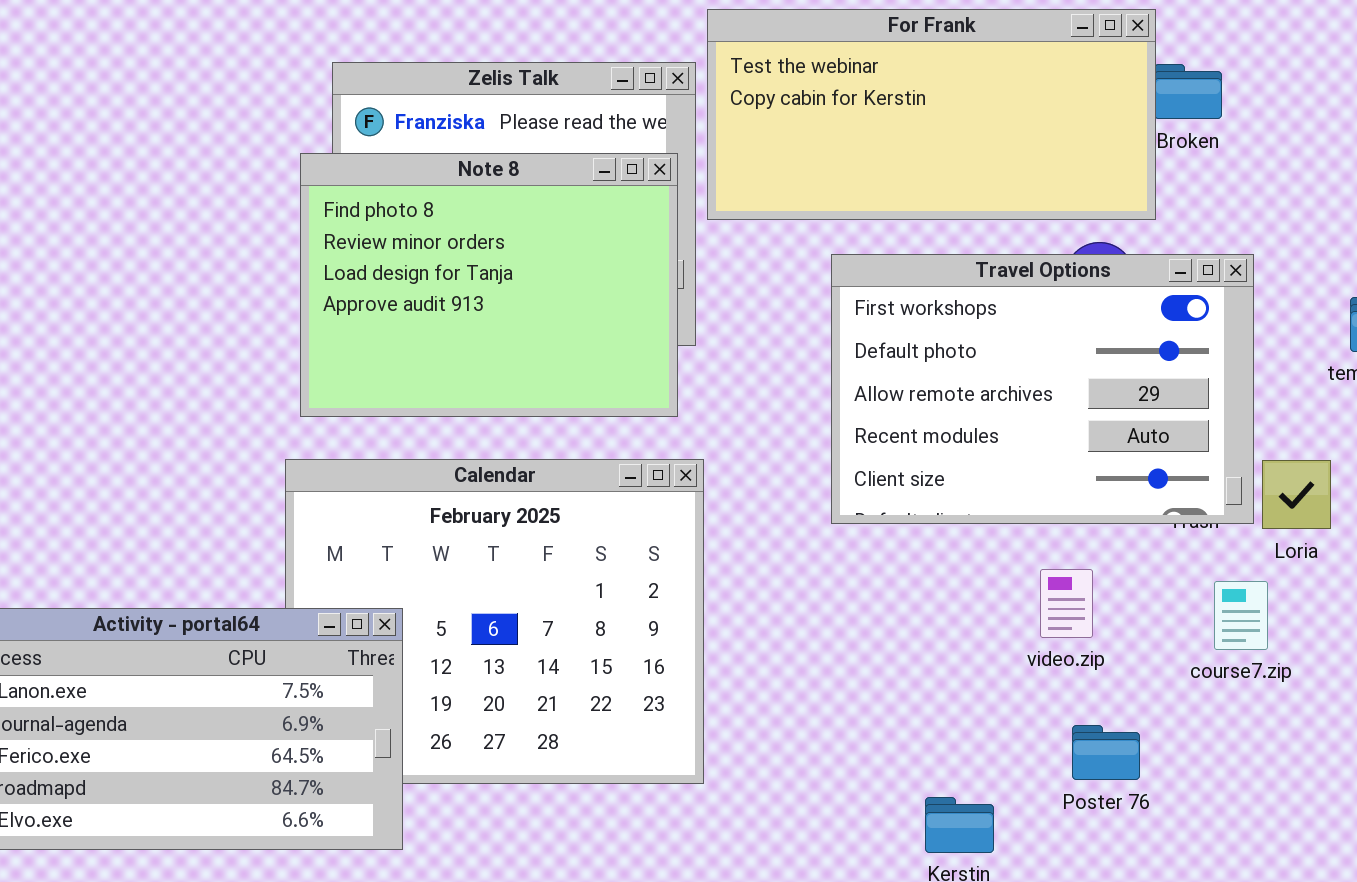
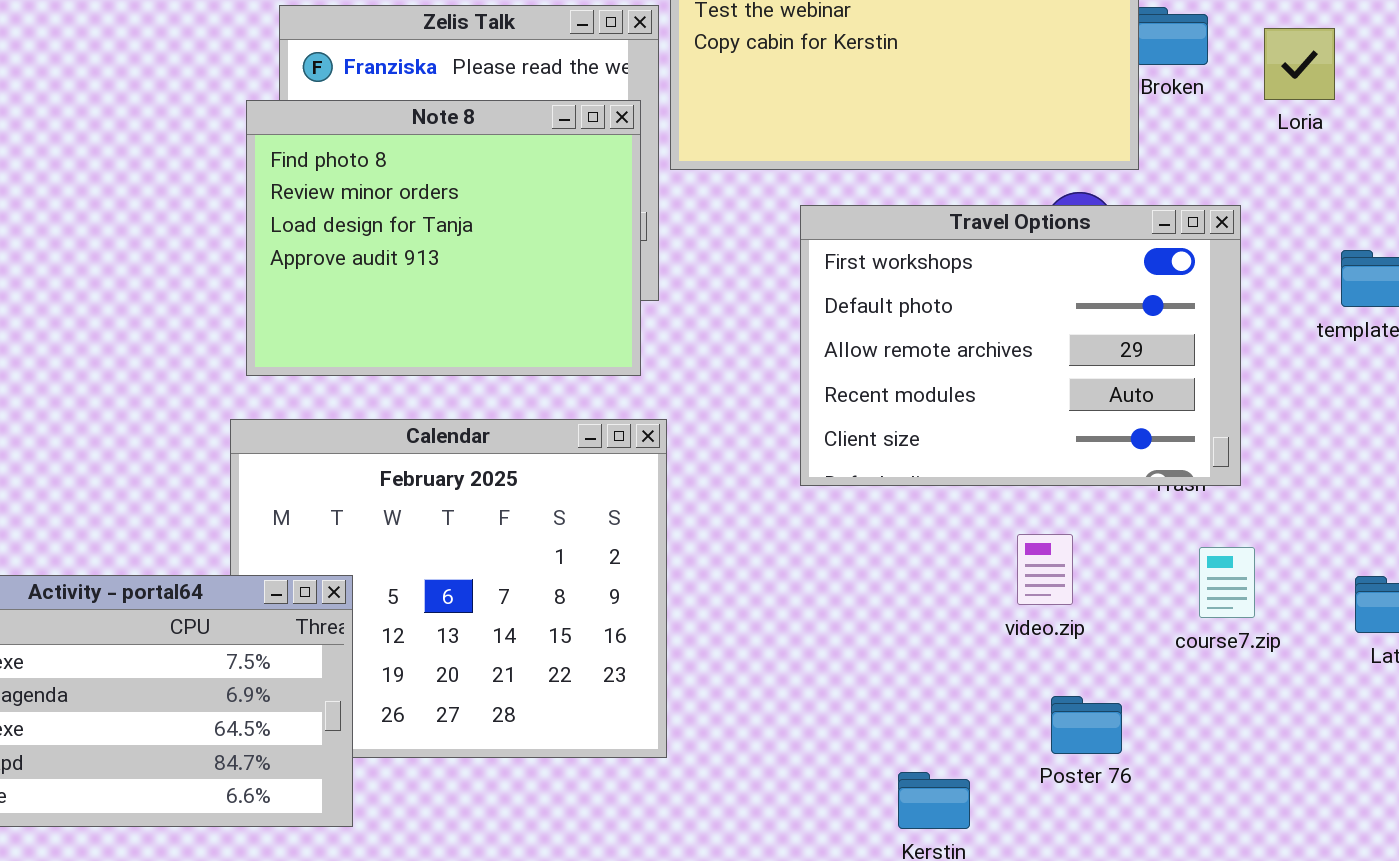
Loria: [1262,460,1331,529] -> [1264,28,1335,100], moved

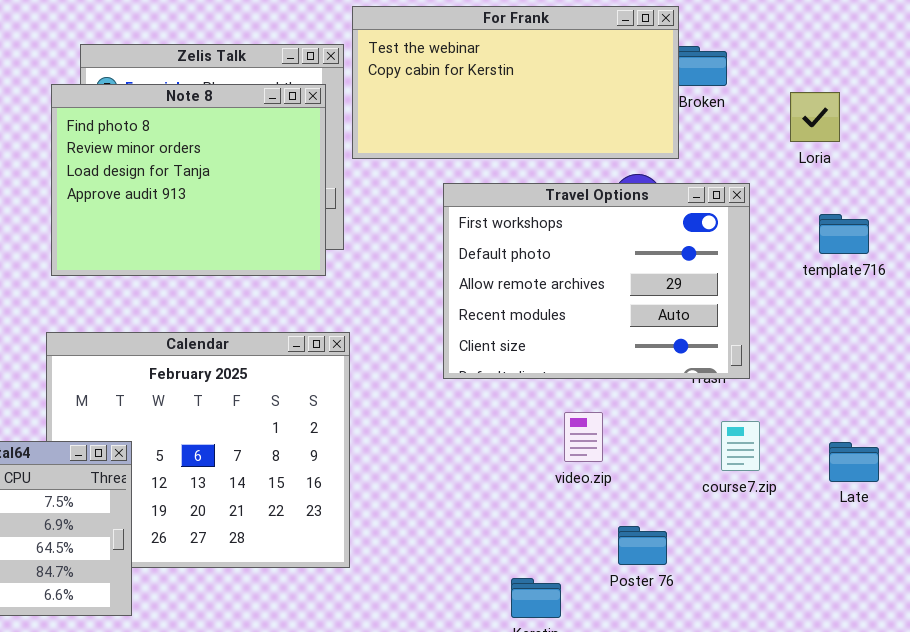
Loria: [1264,28,1335,100] -> [790,92,840,142], moved
Note 8: [246,100,641,376] -> [51,84,326,276], moved
video.zip: [1017,534,1073,605] -> [564,412,603,462], moved

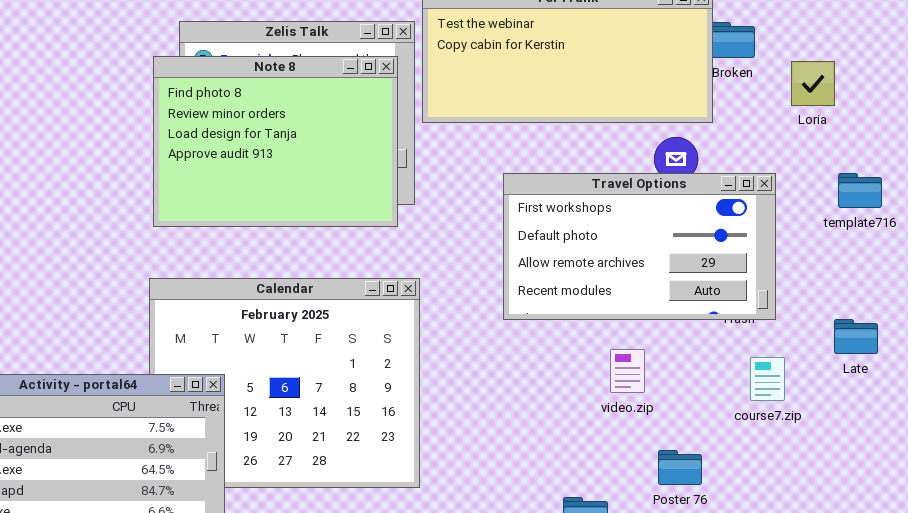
Loria: [790,92,840,142] -> [791,61,835,106], moved
Travel Options: [443,183,750,379] -> [503,173,776,320], resized
Late: [829,442,879,482] -> [834,319,878,354], moved

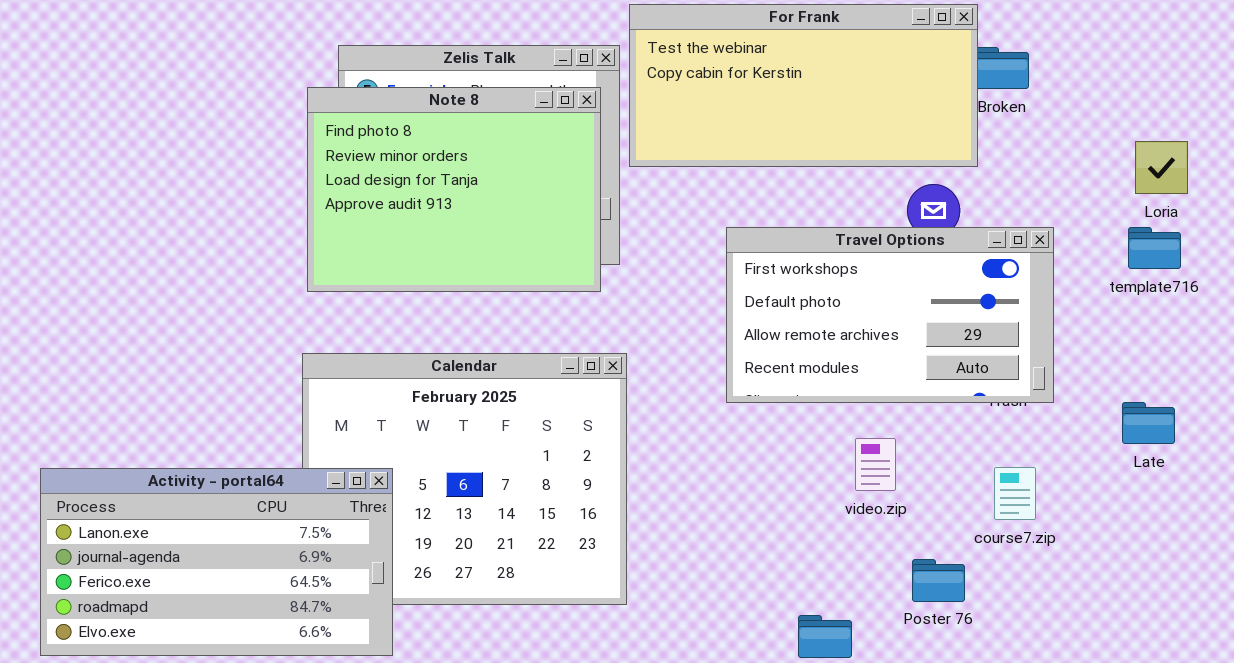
Loria: [791,61,835,106] -> [1135,141,1188,194], moved
course7.zip: [750,357,785,401] -> [994,467,1036,520], moved

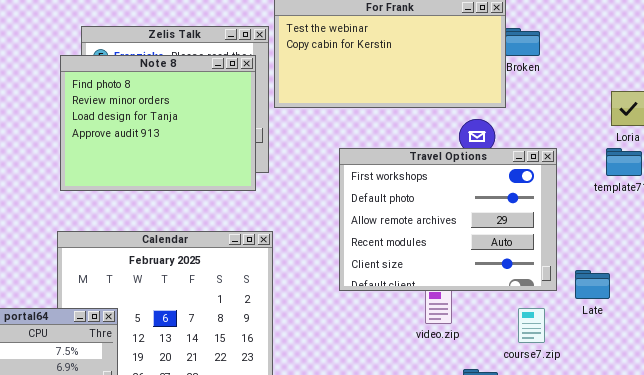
Travel Options: [726,227,1054,403] -> [339,148,557,291], resized
Late: [1122,402,1175,444] -> [575,270,610,299], moved

